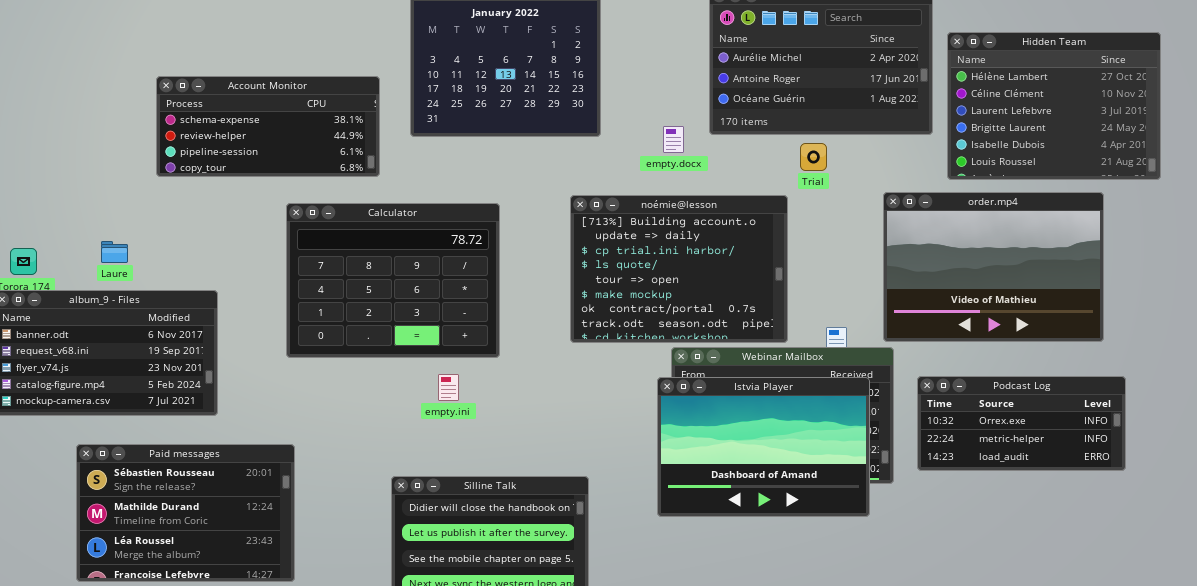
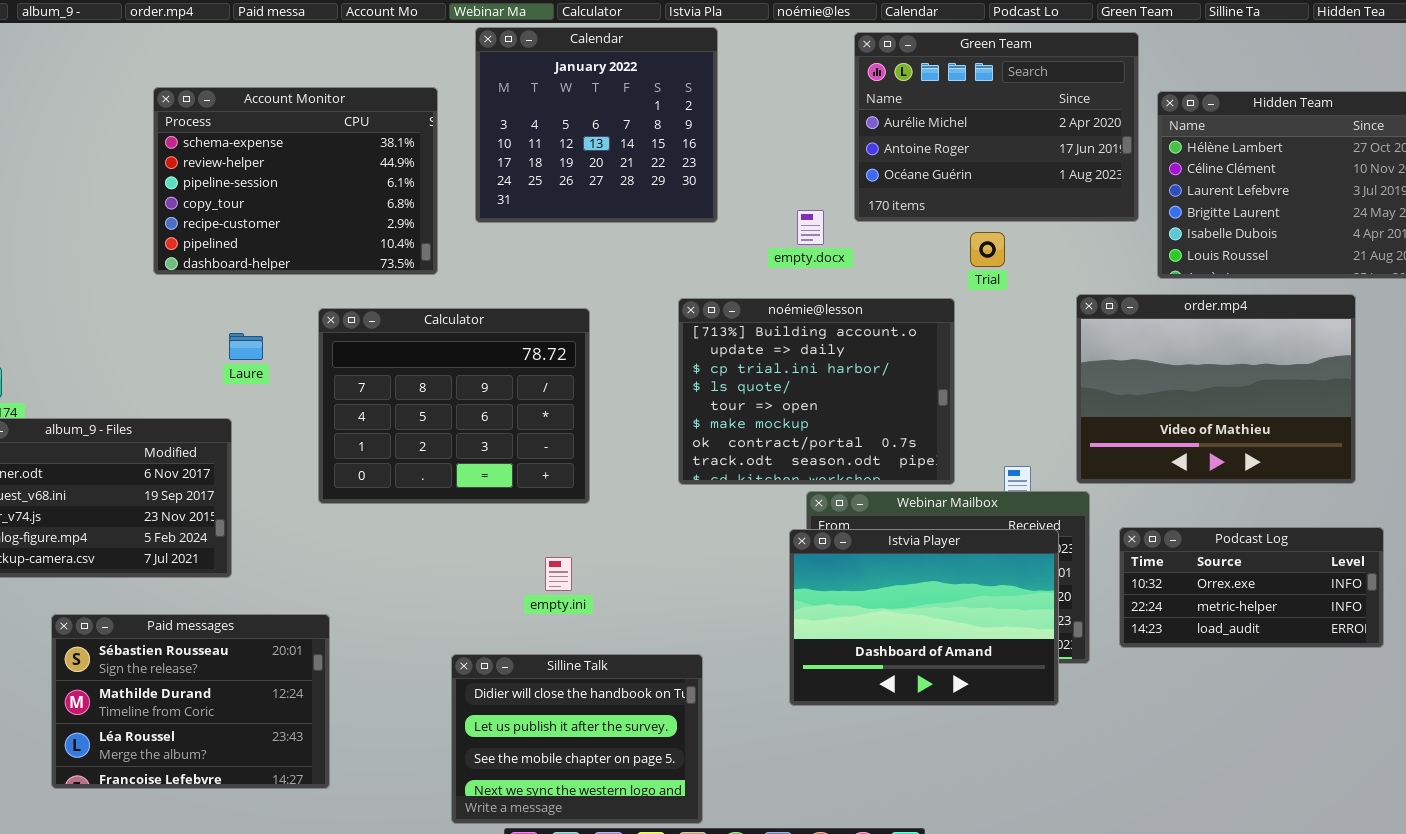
Account Monitor: [156,76,380,177] -> [153,87,438,275], resized
Laure: [101,241,128,263] -> [229,333,263,360], moved
empty.ini: [438,374,459,401] -> [545,557,572,591], moved

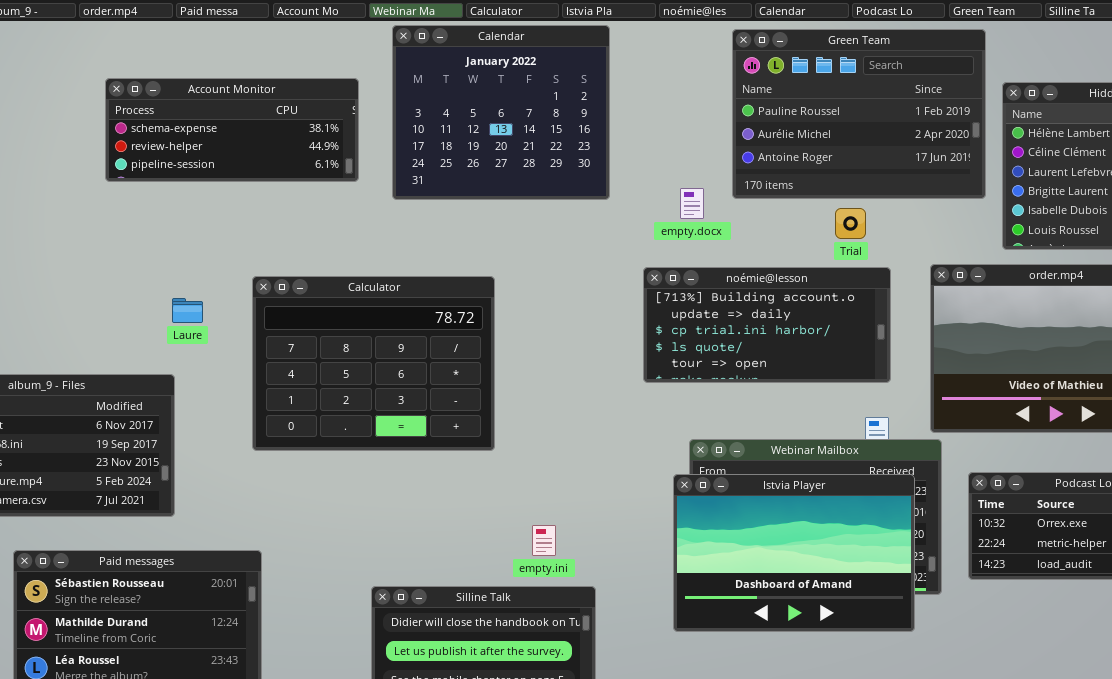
Green Team: [854,32,1139,222] -> [732,29,986,199], scrolled up 1 row
Account Monitor: [153,87,438,275] -> [105,78,359,182], resized
noémie@lesson: [678,298,955,485] -> [643,267,891,383], moved, resized
empty.ini: [545,557,572,591] -> [532,525,556,556], moved

